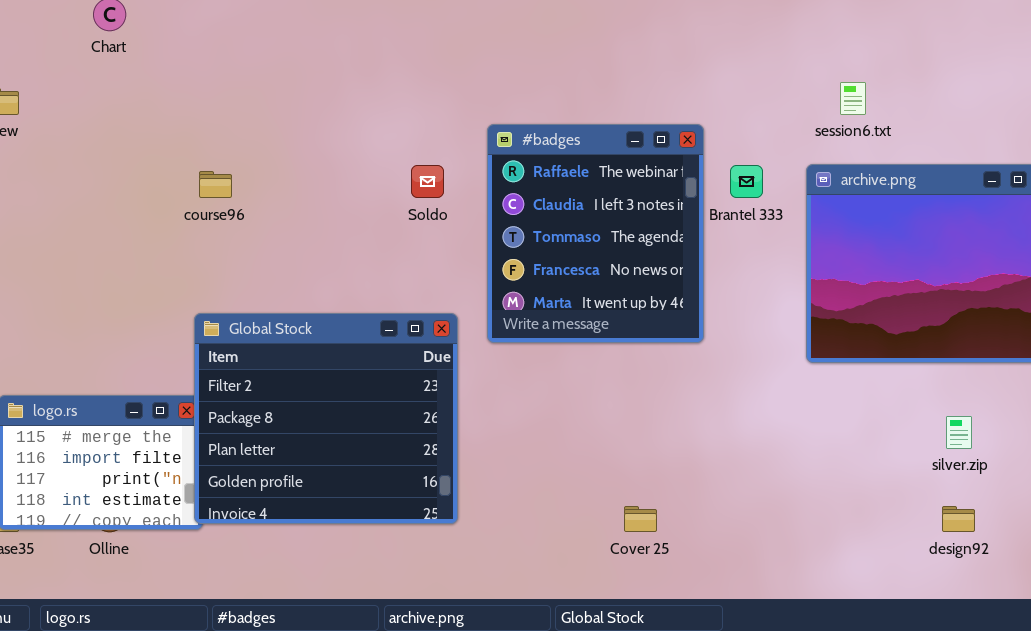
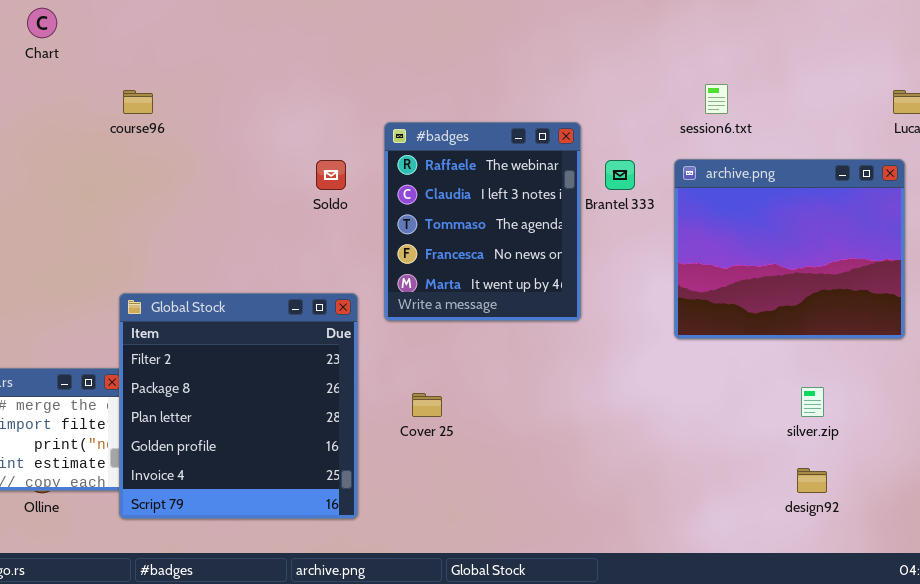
course96: [199,171,232,198] -> [123,90,153,114], moved
Global Stock: [194,313,458,524] -> [119,293,358,519], resized
Cover 25: [624,506,657,532] -> [412,393,442,417], moved

